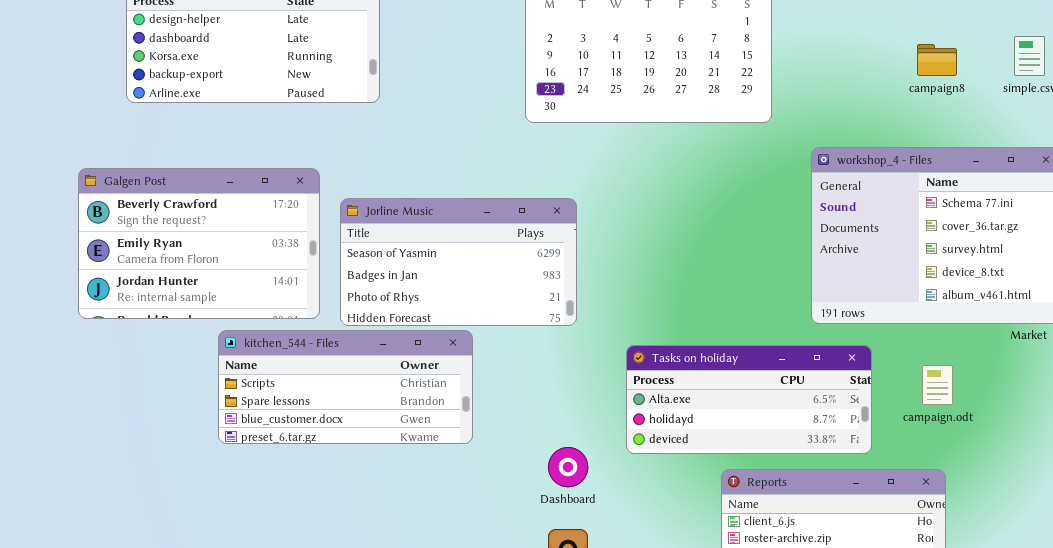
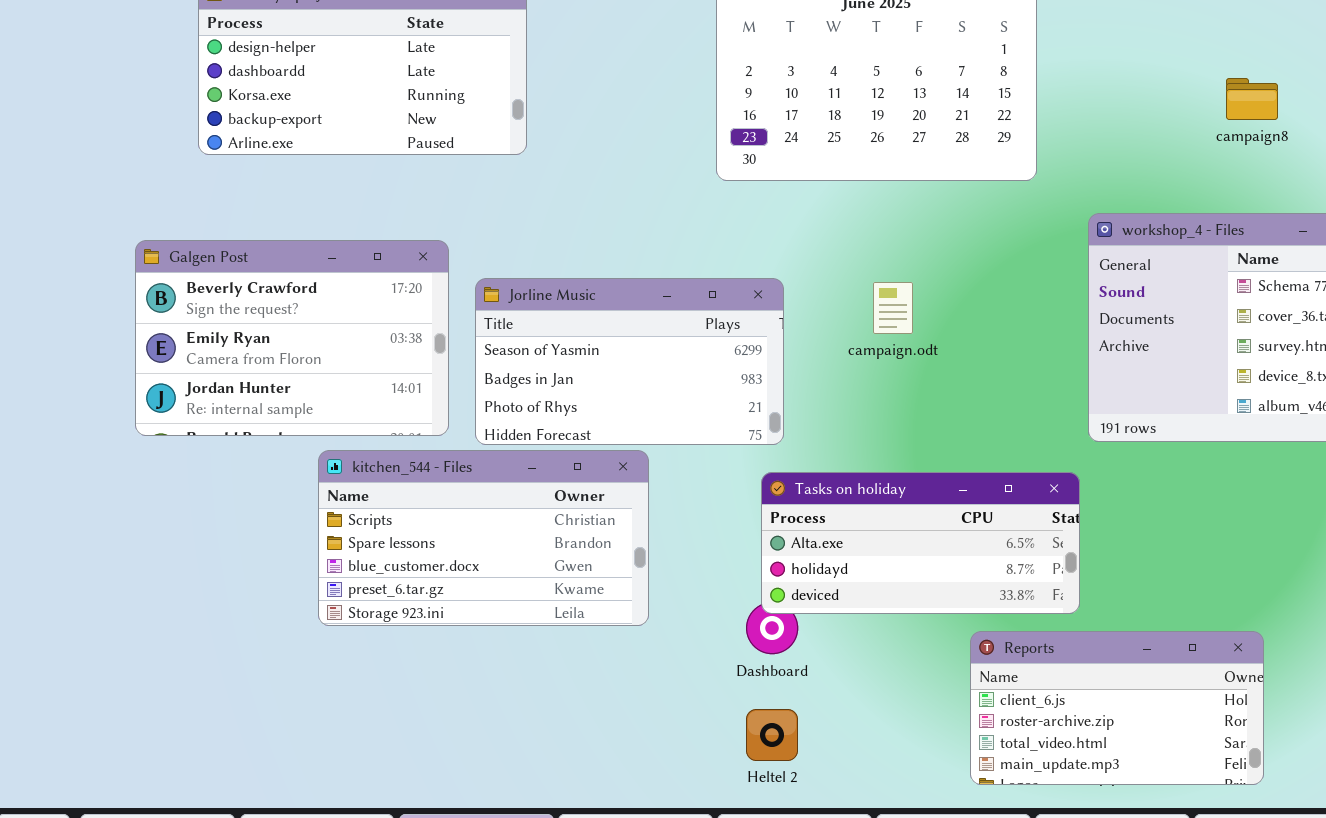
kitchen_544 - Files: [218,330,473,444] -> [318,450,649,626], resized
Tasks on holiday: [626,345,872,454] -> [761,472,1080,614], moved
campaign.odt: [922,365,953,405] -> [873,282,913,334], moved

